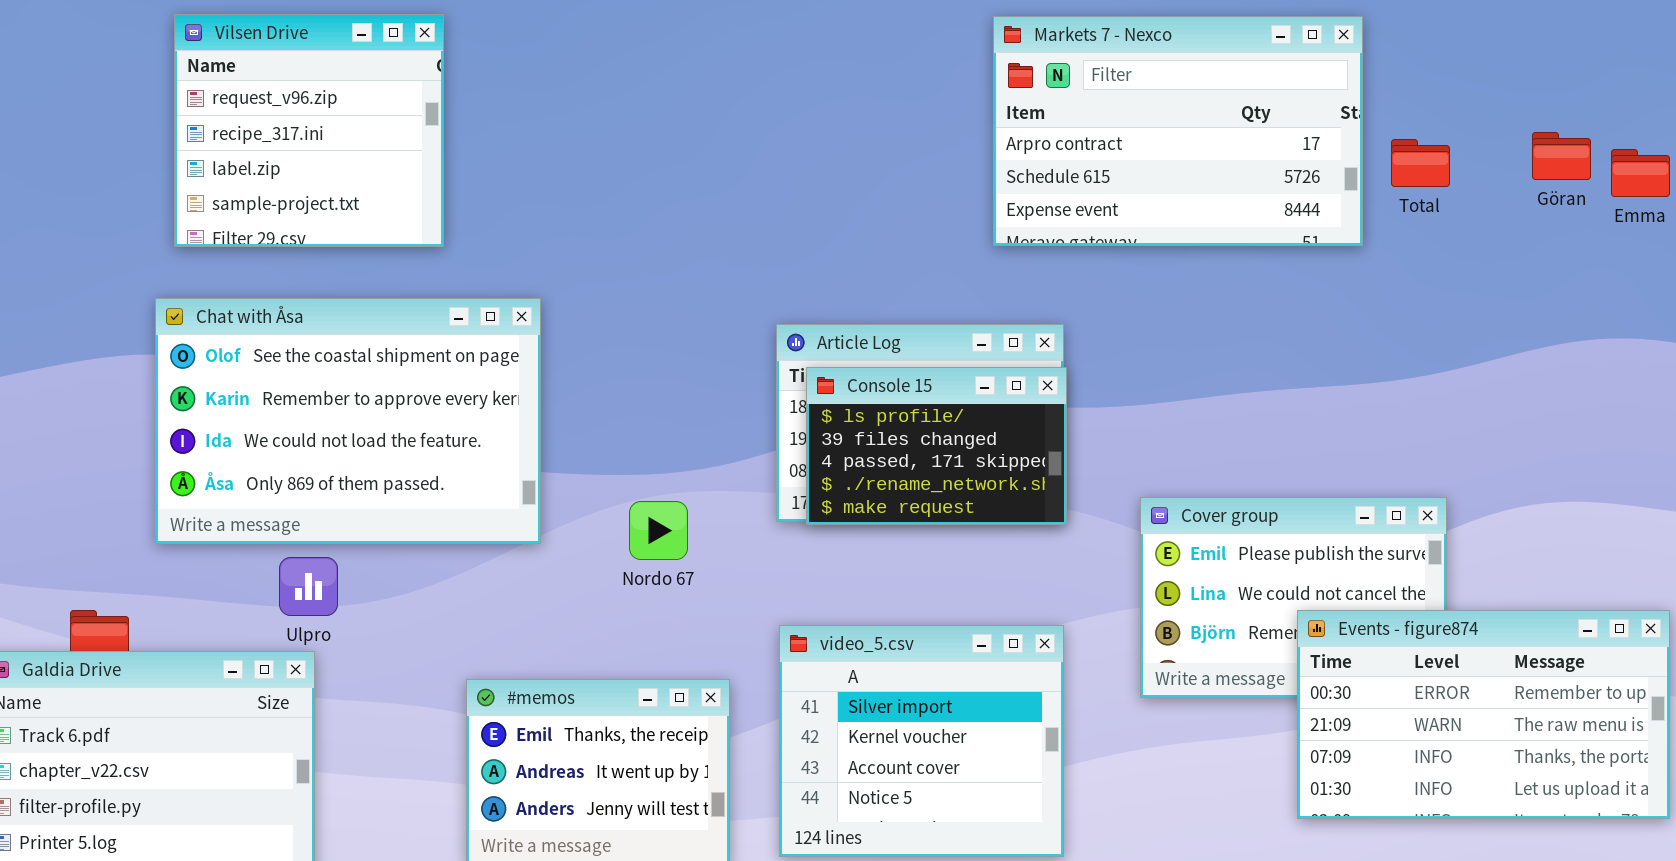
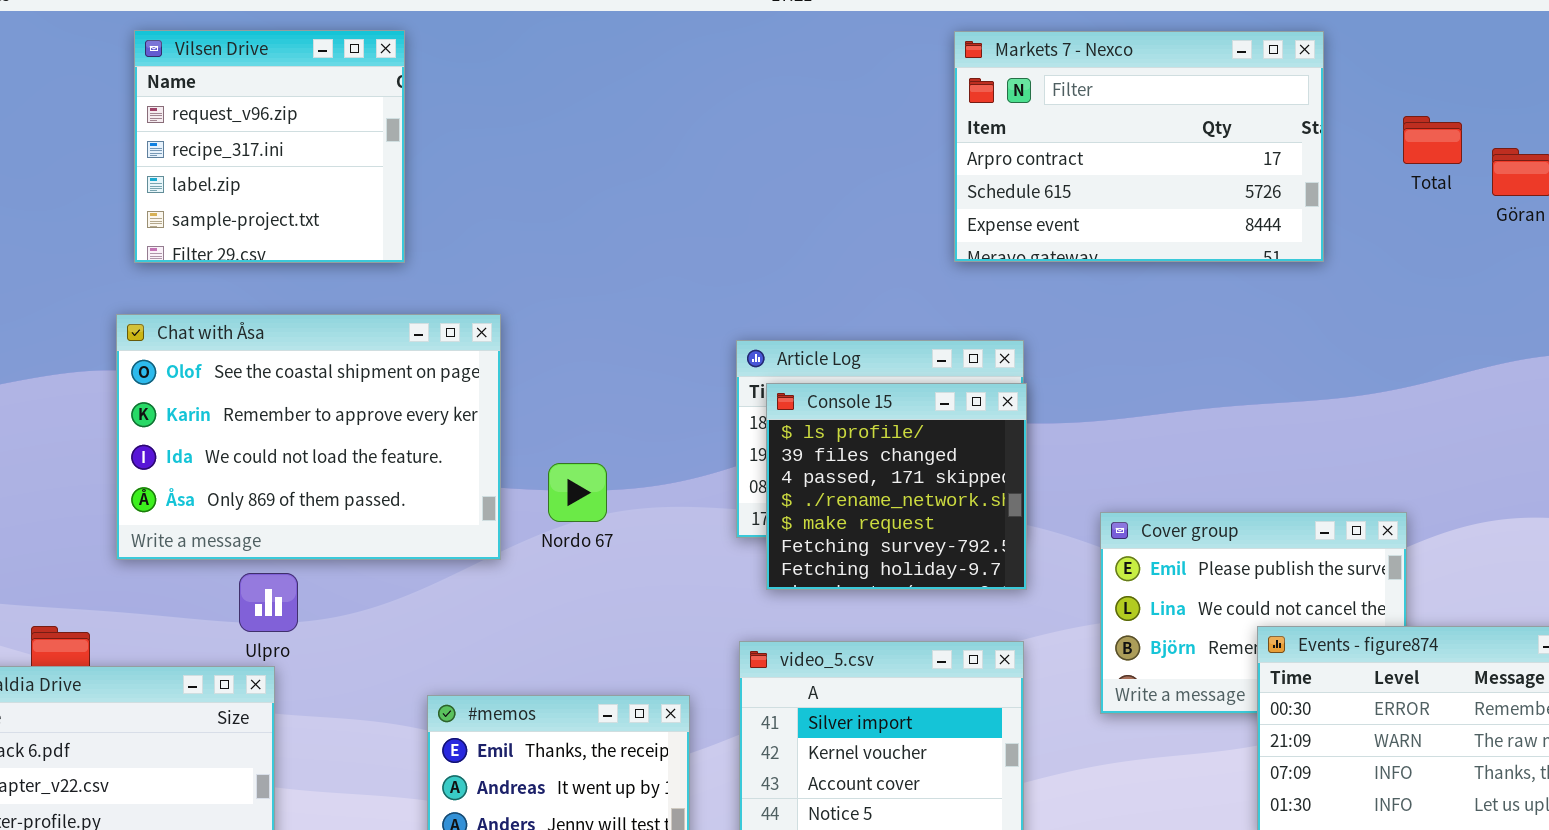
Total: [1391,139,1450,187] -> [1403,116,1462,164], moved
Console 15: [806,367,1067,525] -> [766,383,1027,590], resized
Nordo 67: [629,501,688,560] -> [548,463,607,522], moved

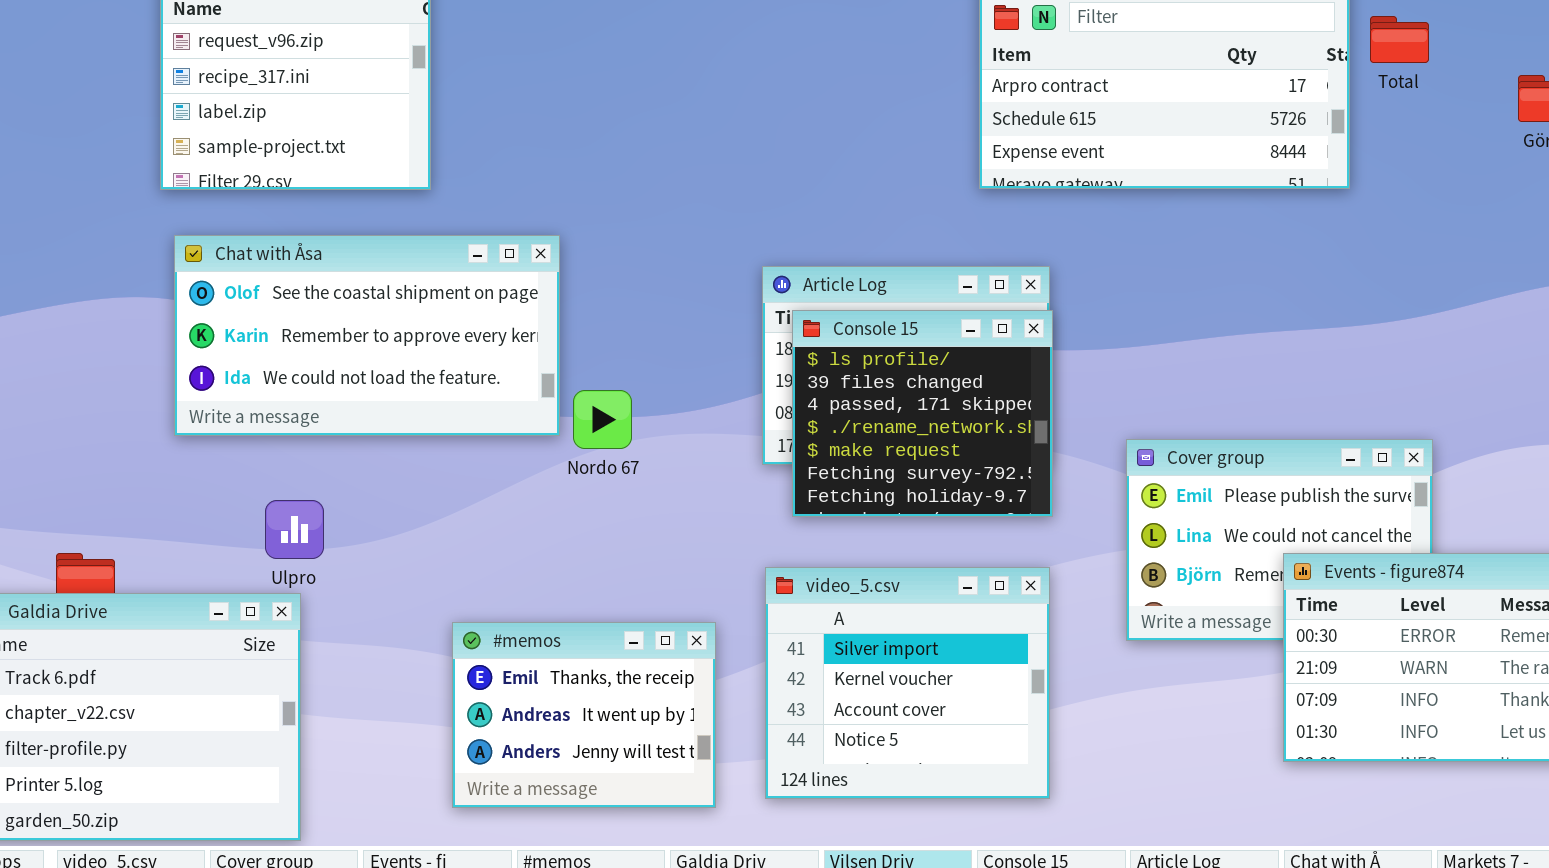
Total: [1403,116,1462,164] -> [1370,16,1429,63], moved
Chat with Åsa: [116,314,501,560] -> [174,235,560,436], moved, resized

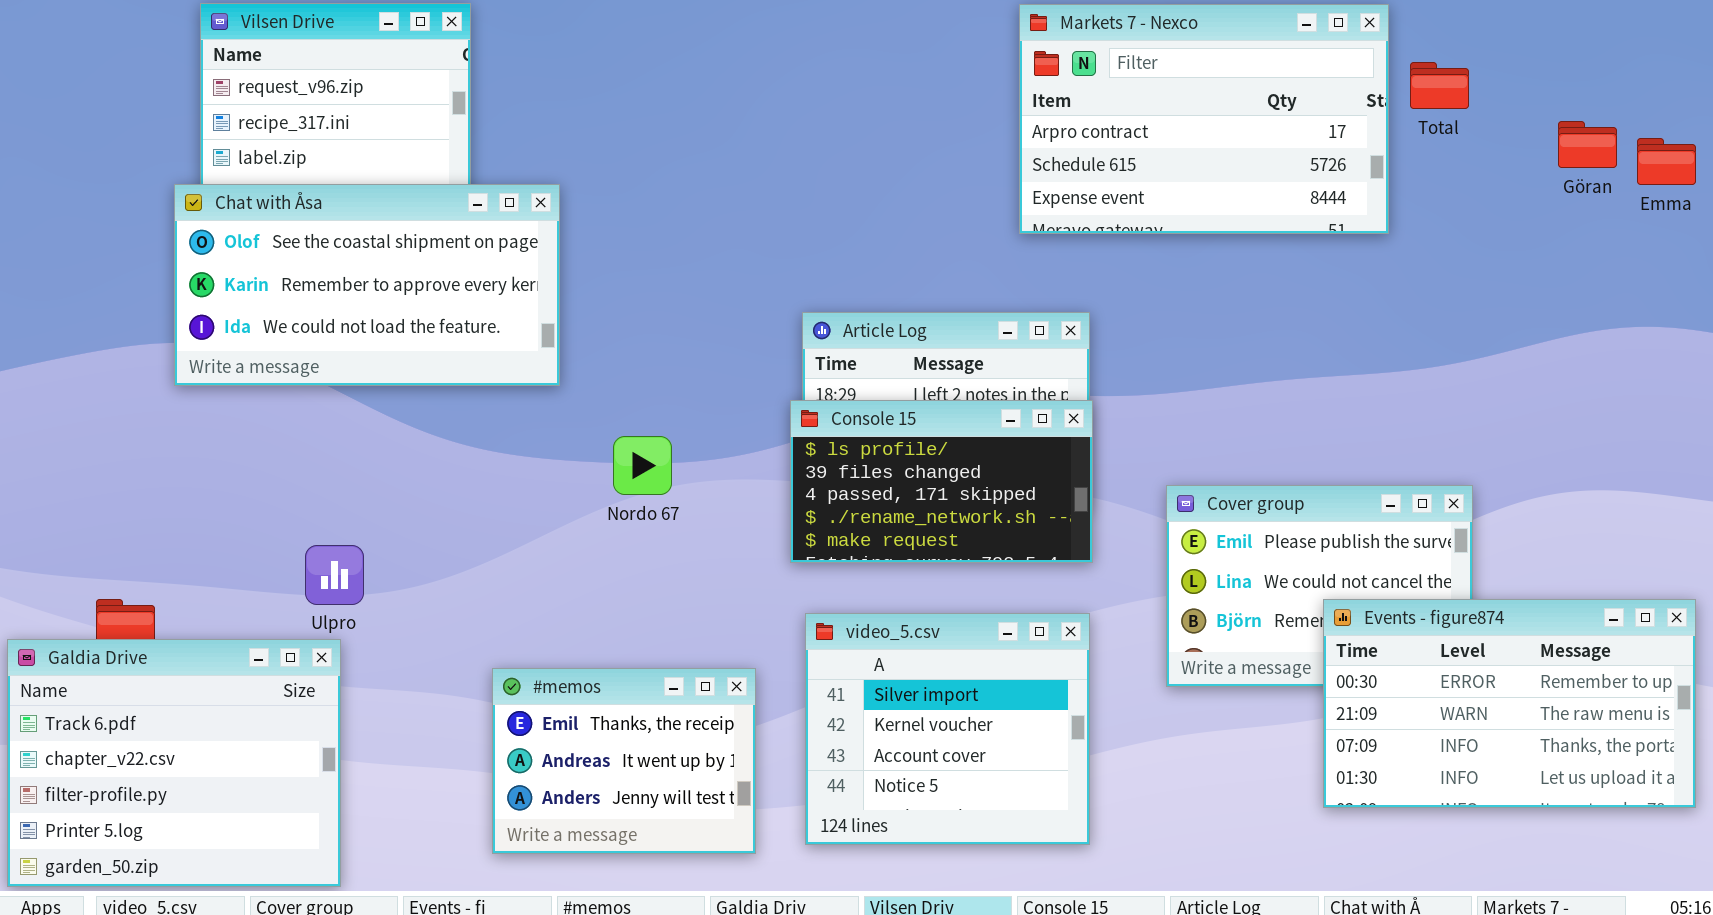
Chat with Åsa: [174,235,560,436] -> [174,184,560,386], moved
Console 15: [792,310,1053,517] -> [790,400,1093,563], resized

